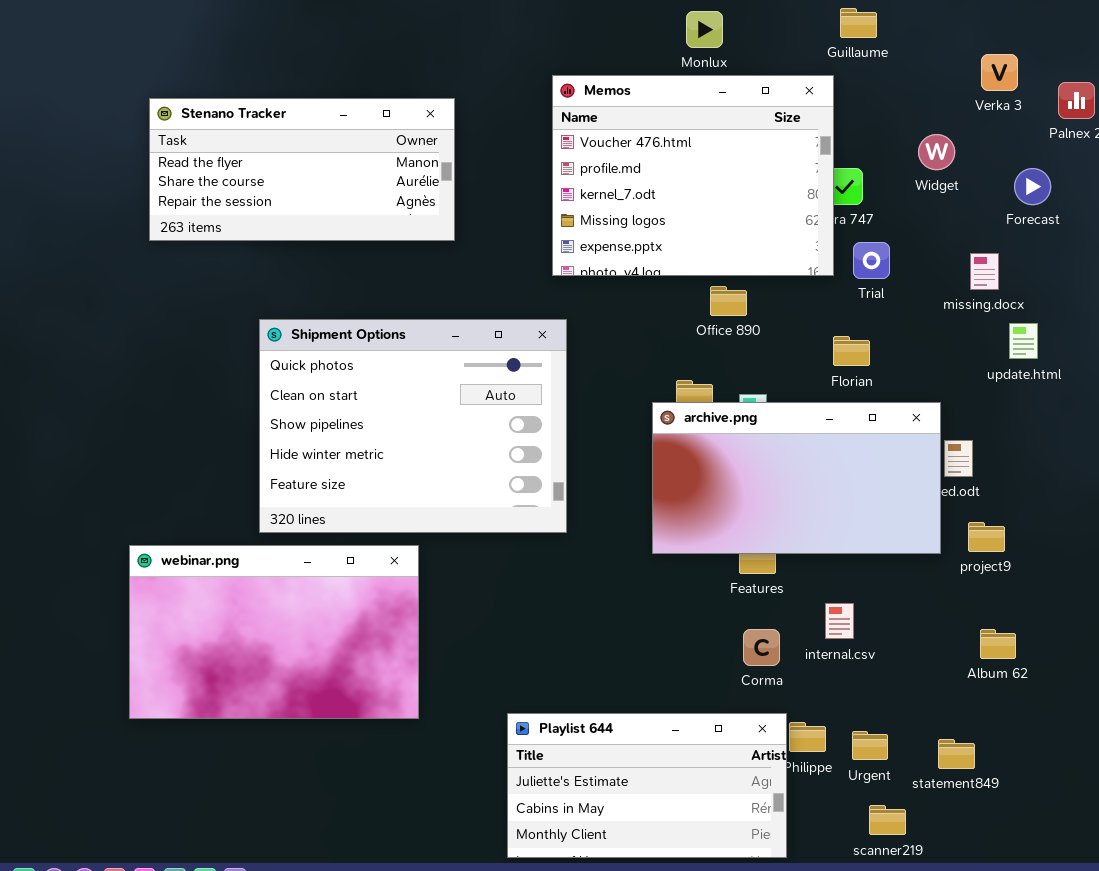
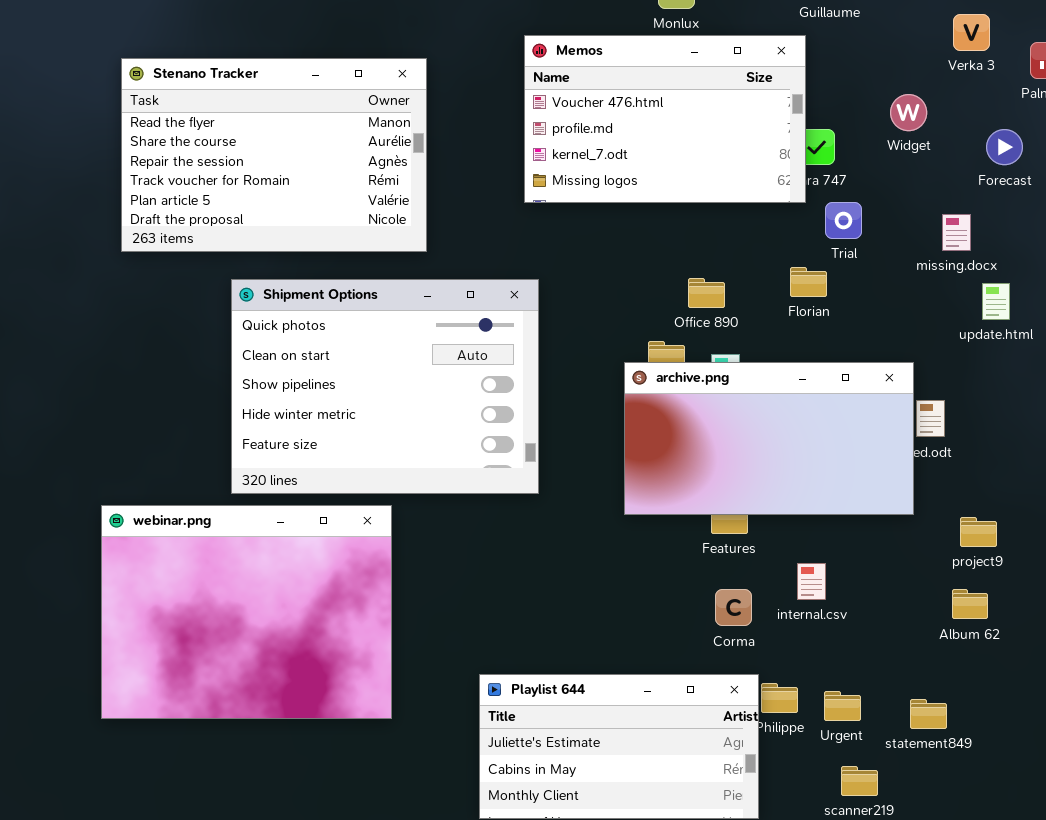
Memos: [552,75,834,276] -> [524,35,806,203], resized
Stenano Tracker: [149,98,455,241] -> [121,58,427,252], resized
Office 890: [710,286,747,316] -> [688,278,725,308], moved
Florian: [833,336,870,366] -> [790,267,827,297], moved
project9: [968,522,1005,552] -> [960,517,997,547], moved
webinar.png: [129,545,419,719] -> [101,505,392,719], resized

